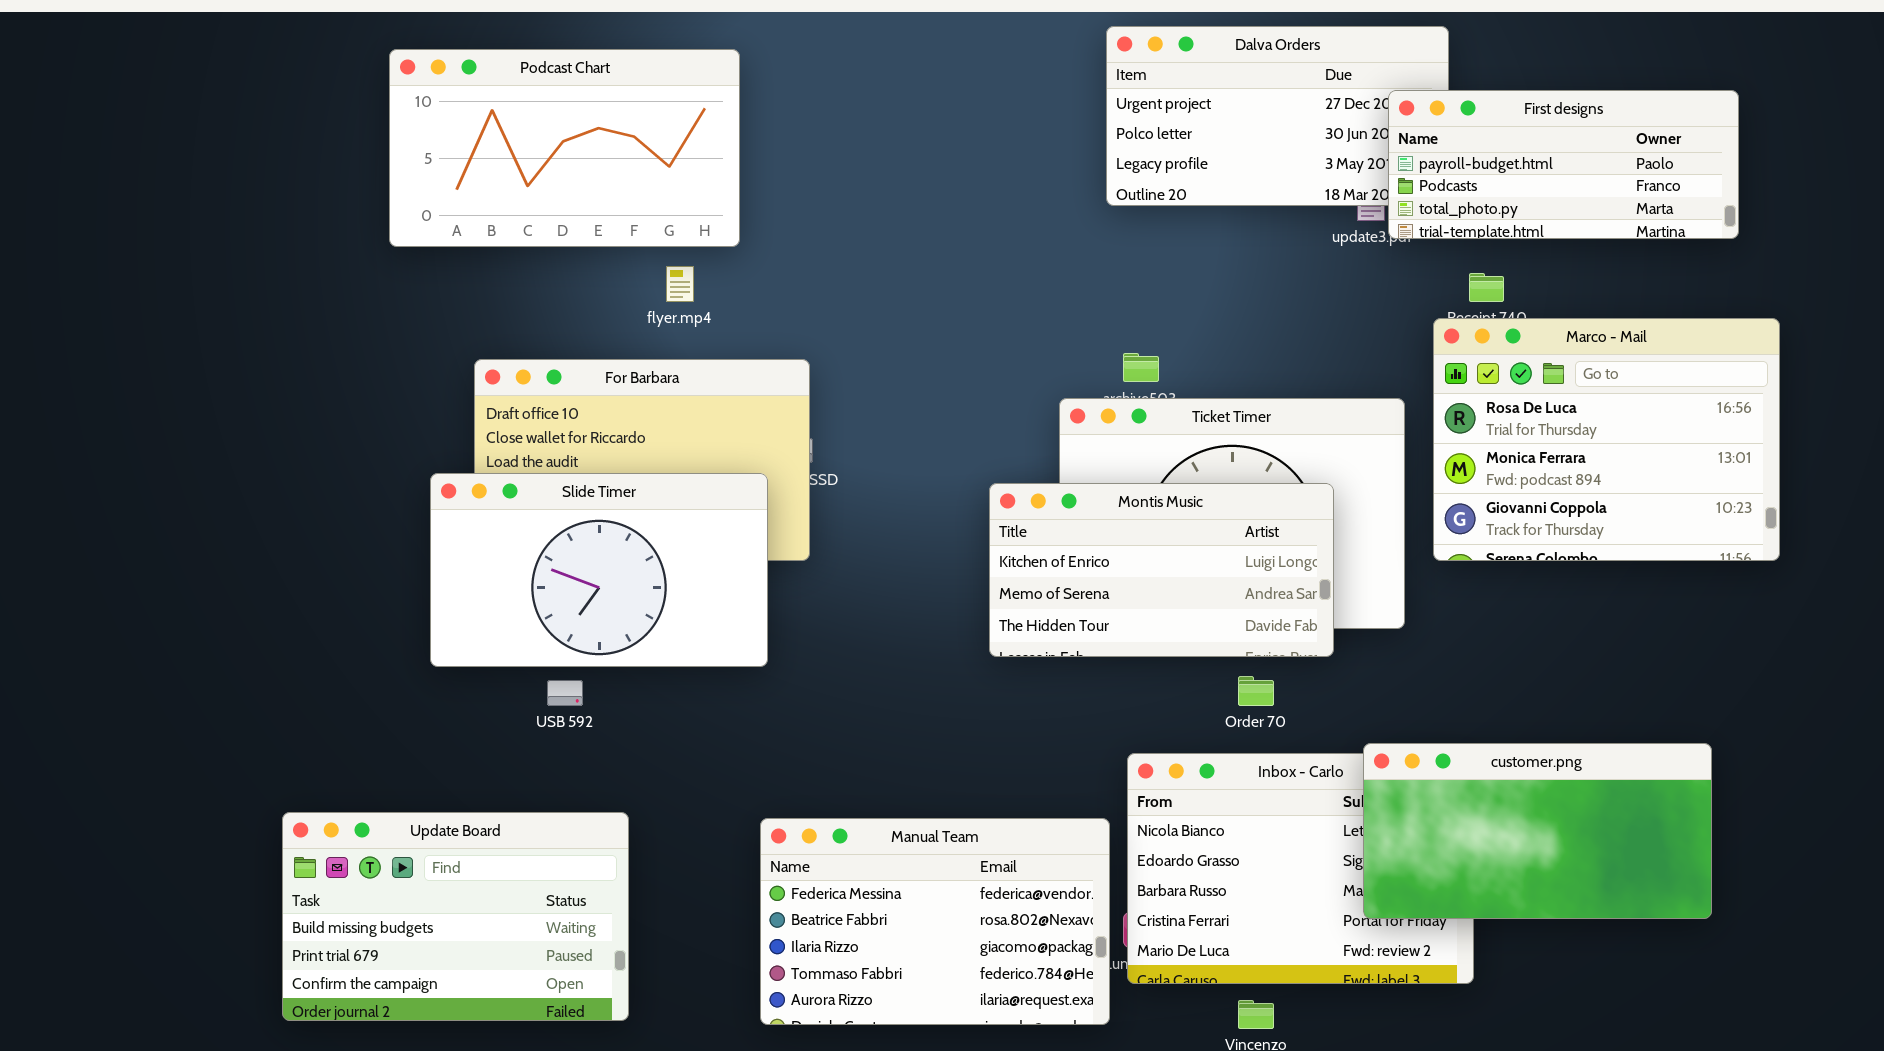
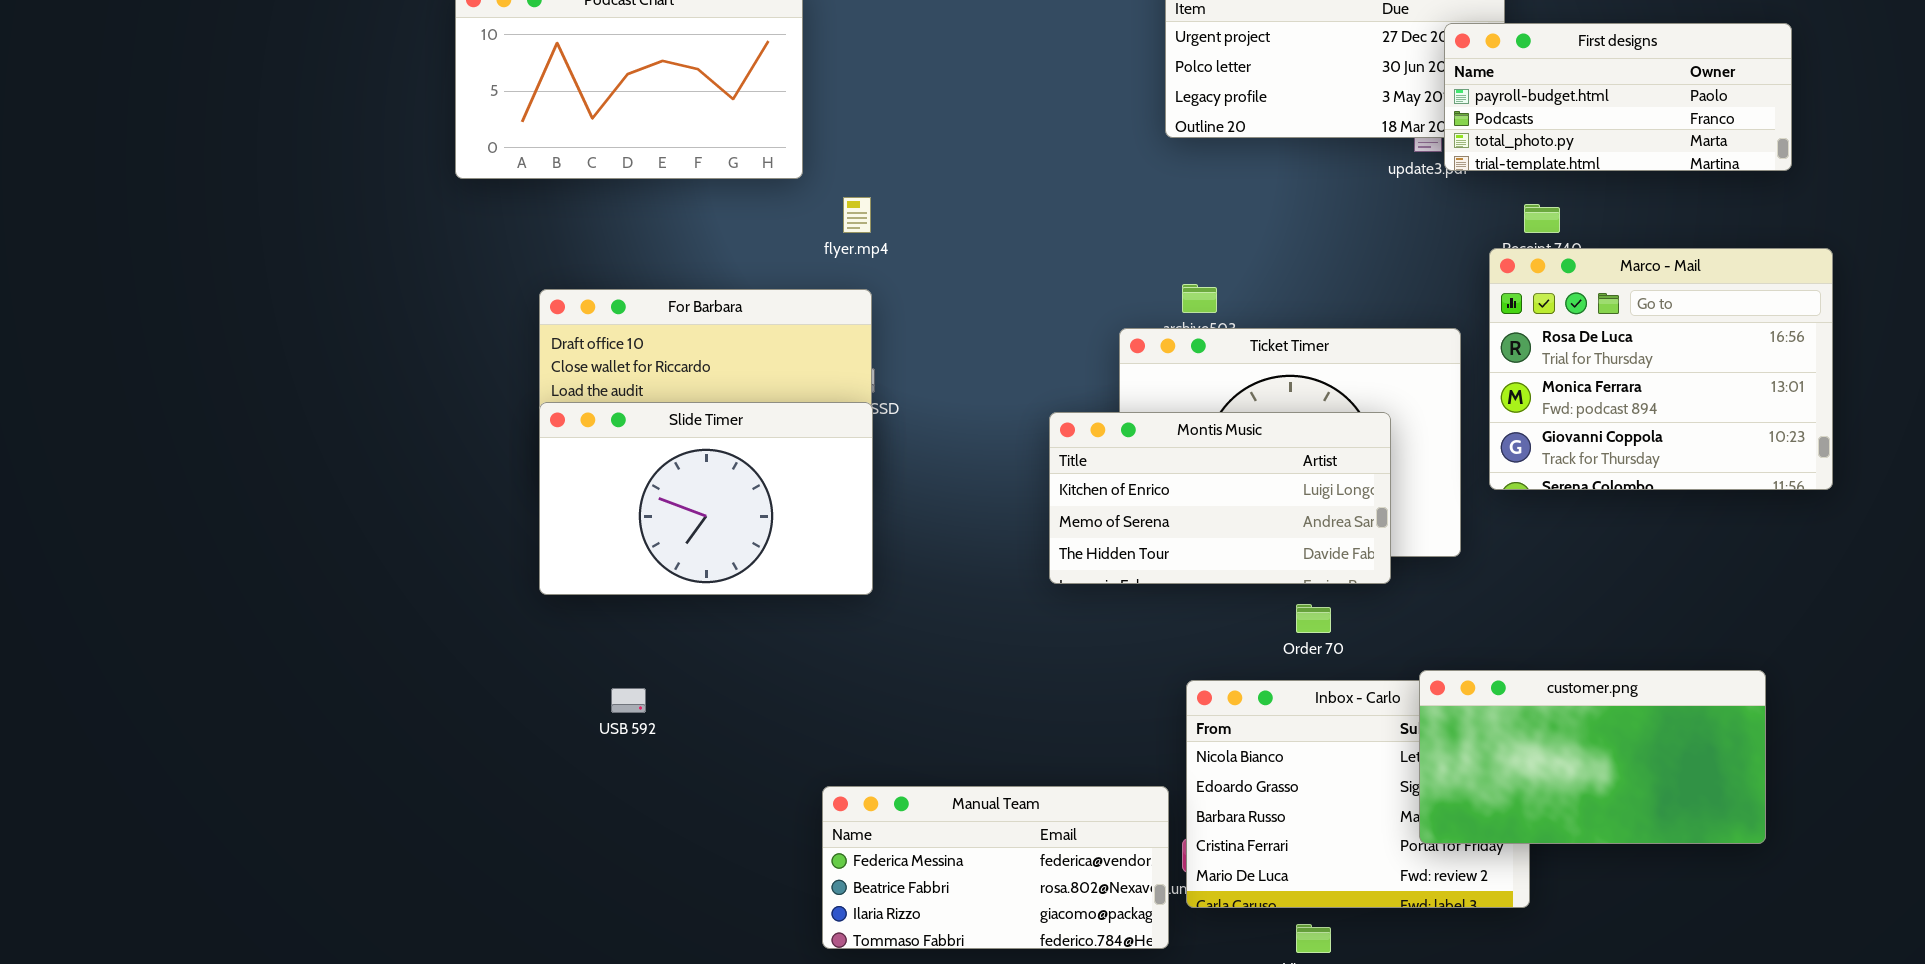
flyer.mp4: [666,266,694,302] -> [843,197,871,233], moved
Slide Timer: [430,473,768,667] -> [539,402,873,595], moved
USB 592: [547,680,583,706] -> [611,688,646,713], moved
Update Board: [282,812,629,1021] -> none, closed
Manual Team: [760,818,1110,1025] -> [822,786,1169,949], resized

